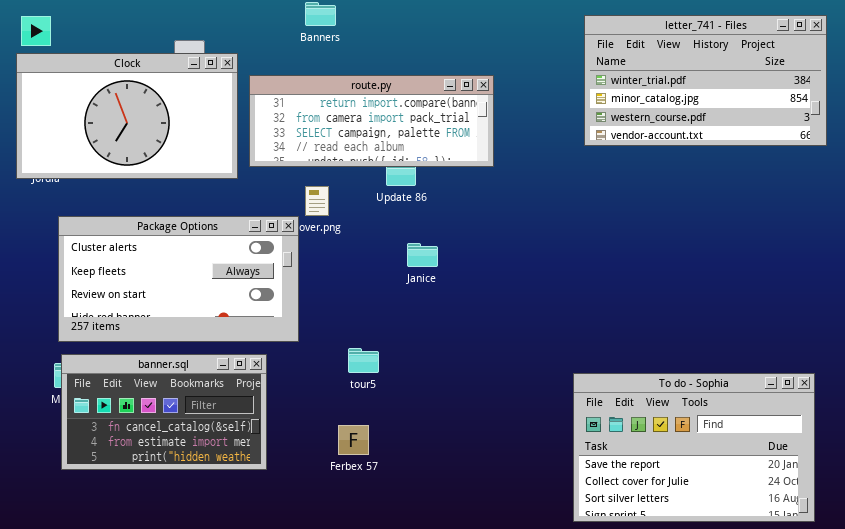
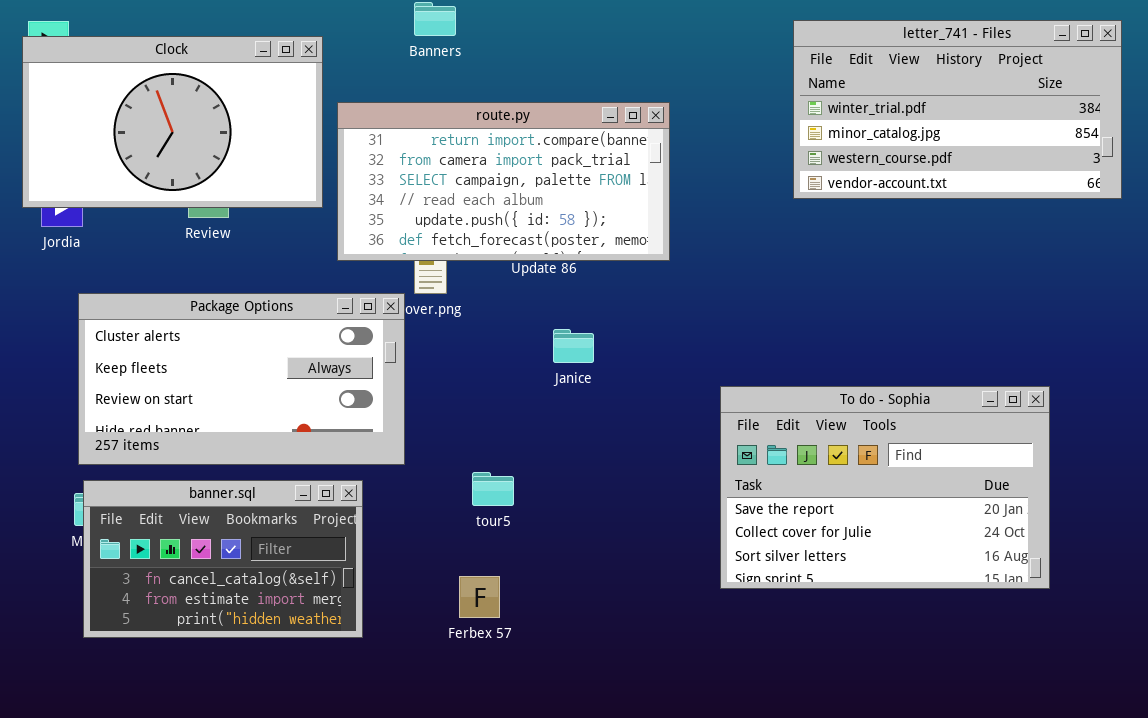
Clock: [16,53,238,179] -> [22,36,323,208], moved
route.py: [249,75,494,167] -> [337,102,670,261], resized
To do - Sophia: [573,373,815,522] -> [720,386,1050,589], moved

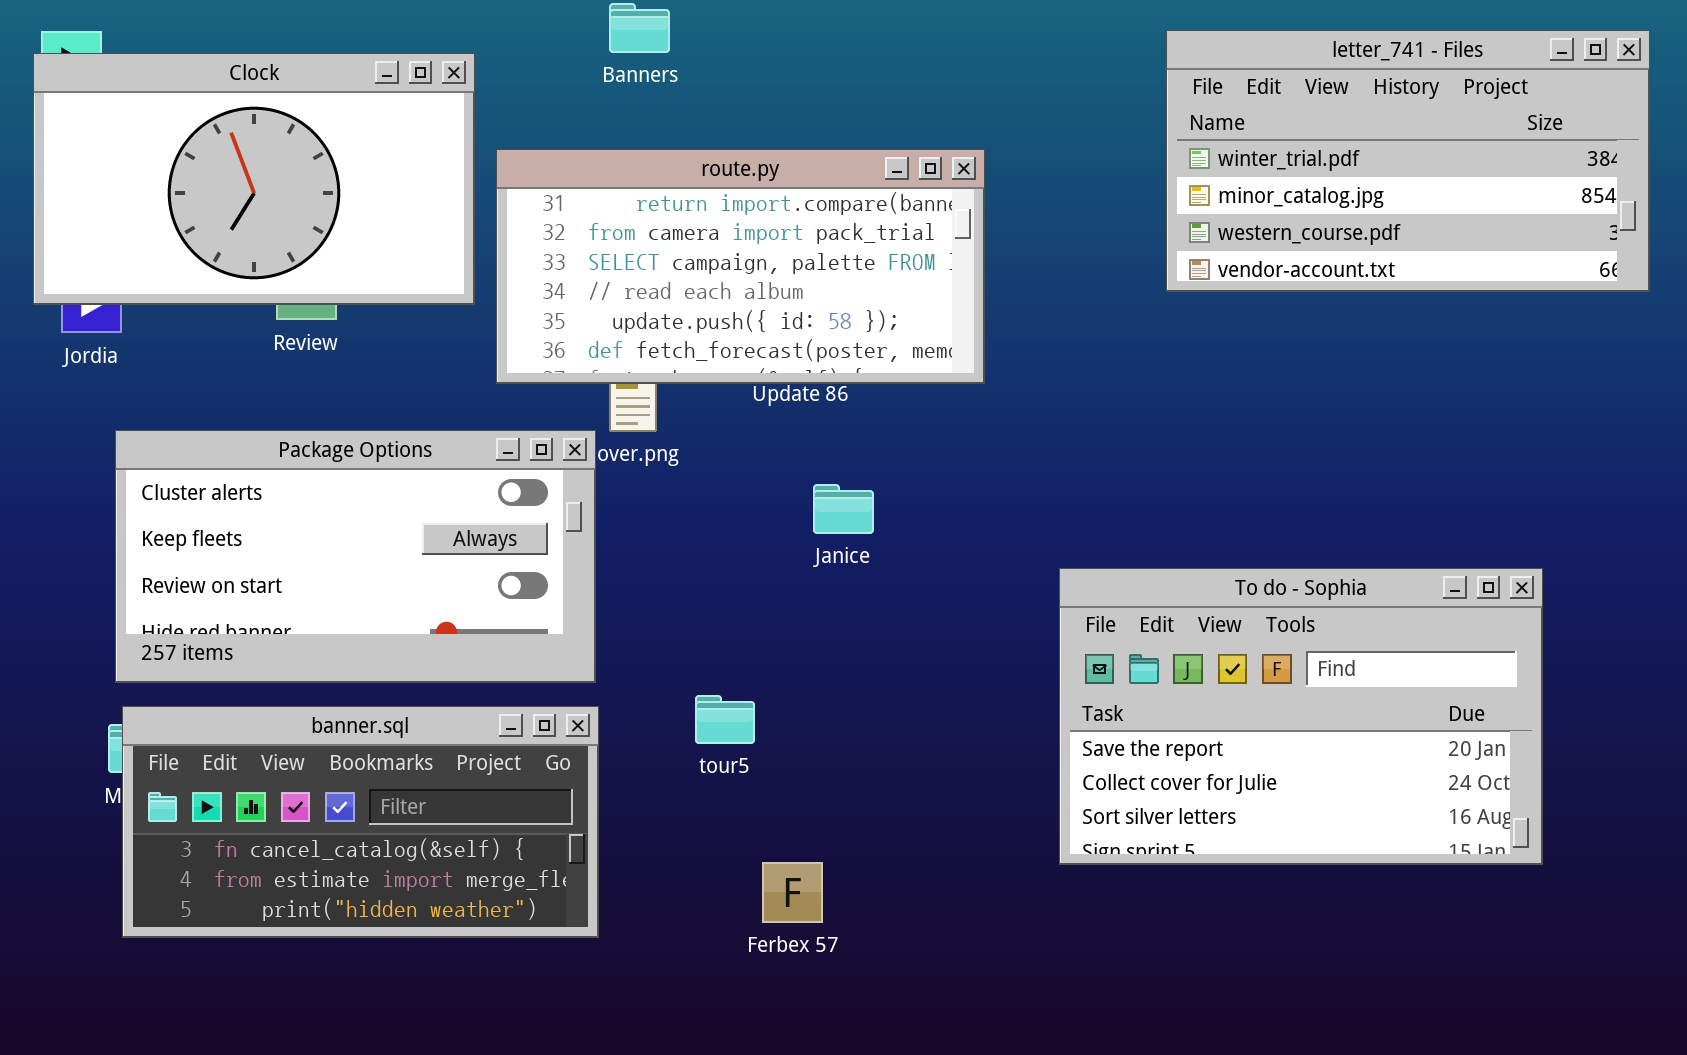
banner.sql: [83,480,363,638] -> [122,706,599,938], resized
Ferbex 57: [459,576,500,618] -> [762,862,823,923], moved

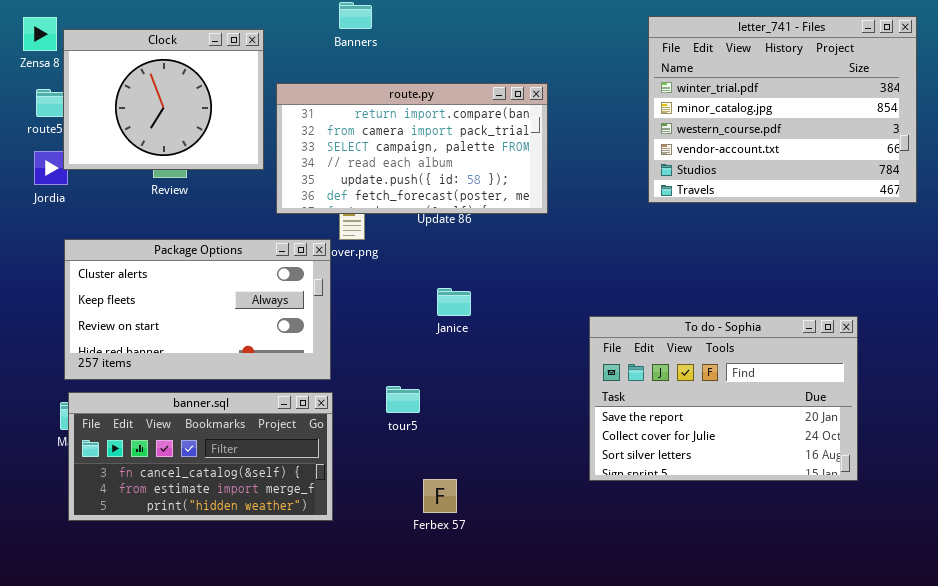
letter_741 - Files: [1166,30,1650,292] -> [648,16,917,203], resized
Clock: [33,53,475,305] -> [63,29,264,170], resized
Janice: [813,484,874,534] -> [437,288,471,316], moved

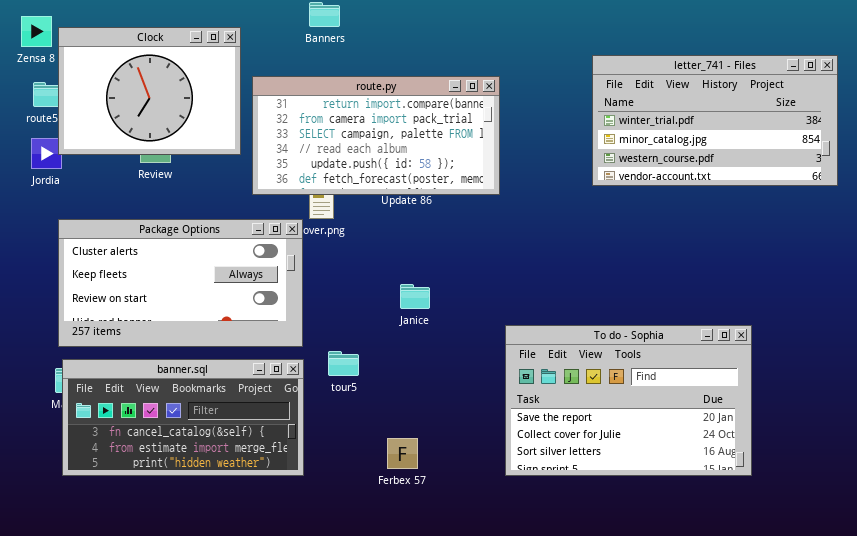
letter_741 - Files: [648,16,917,203] -> [592,55,838,186], resized
Janice: [437,288,471,316] -> [400,284,430,309], moved
To do - Sophia: [589,316,858,481] -> [505,325,752,476], moved
tour5: [386,386,420,413] -> [328,351,359,376], moved

